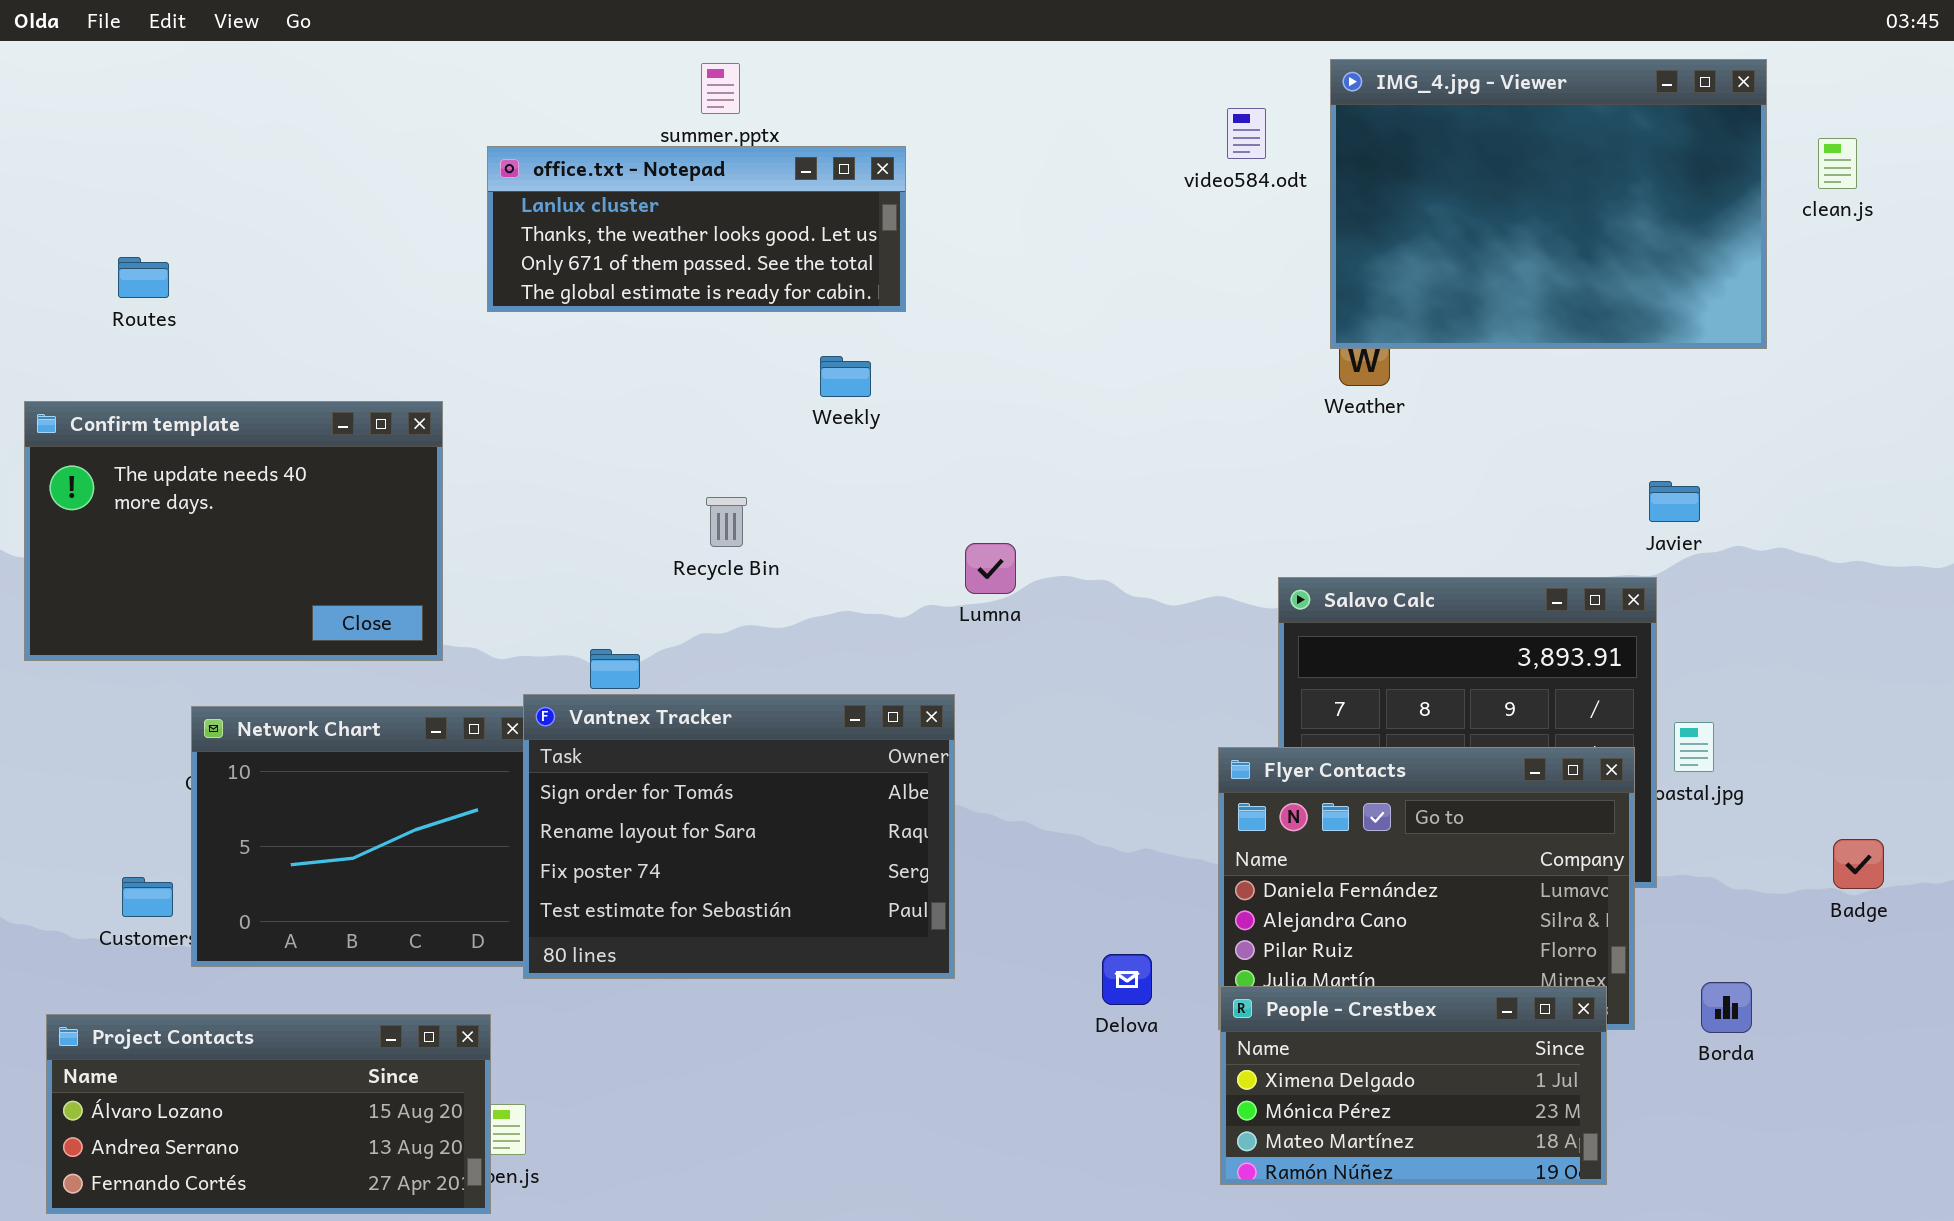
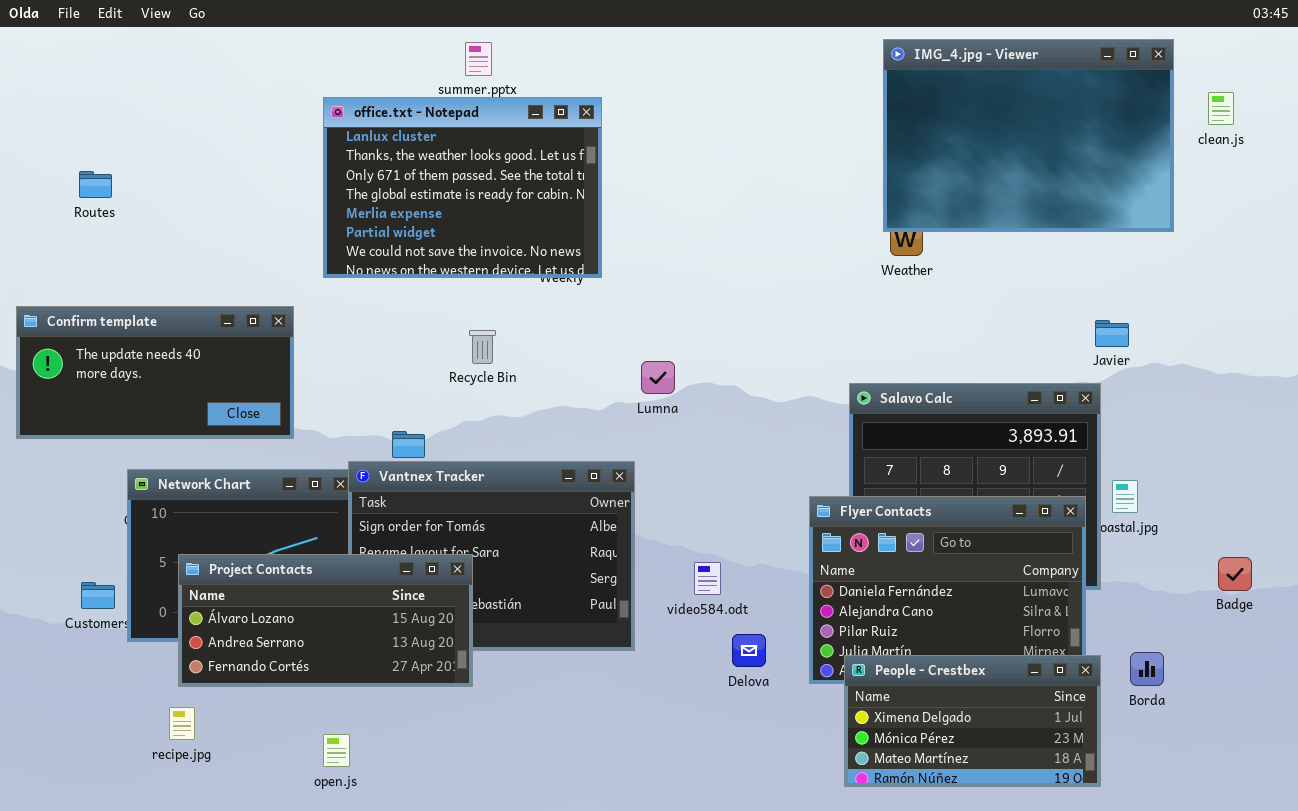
video584.odt: [1227,108,1266,159] -> [694,562,721,595], moved
office.txt - Notepad: [487,146,906,312] -> [323,97,602,278], resized
Confirm template: [24,401,443,661] -> [16,306,294,439], resized
People - Crestbex: [1220,986,1607,1185] -> [844,655,1101,787], moved
Project Contacts: [46,1014,491,1214] -> [178,554,473,687], moved

